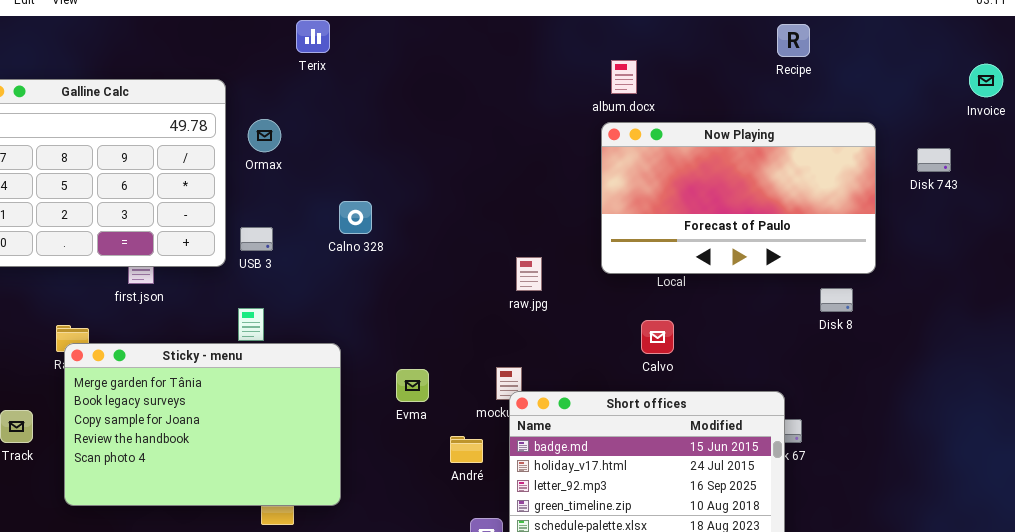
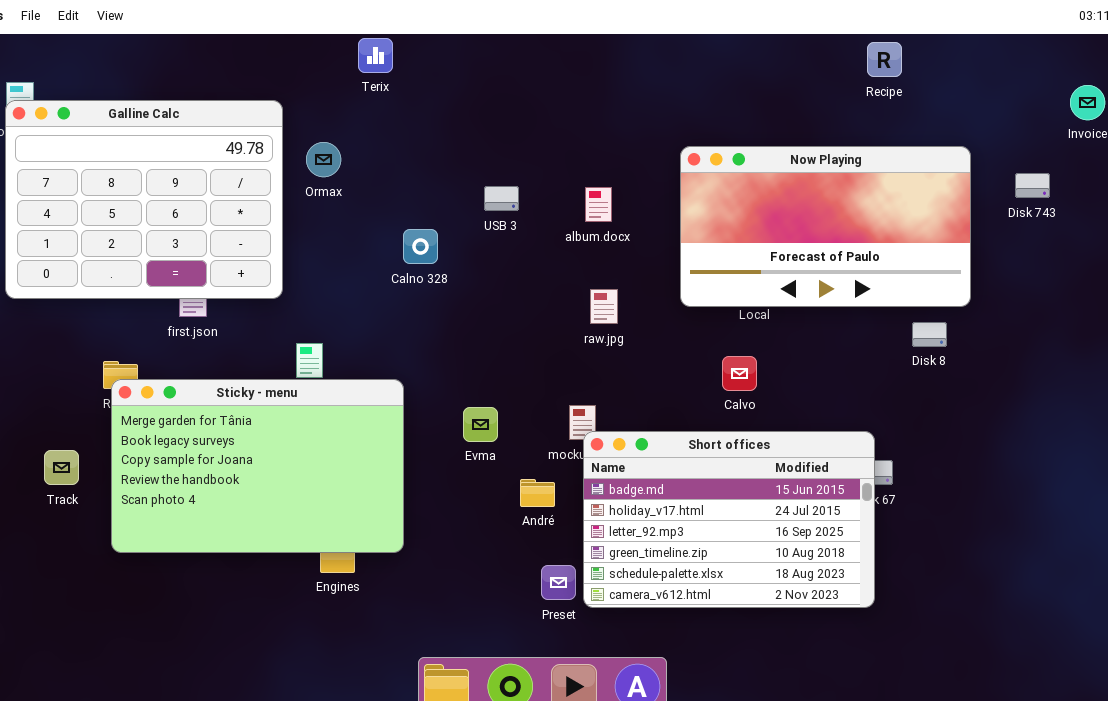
album.docx: [611,60,637,94] -> [585,187,612,222], moved
USB 3: [240,227,273,251] -> [484,186,519,211], moved

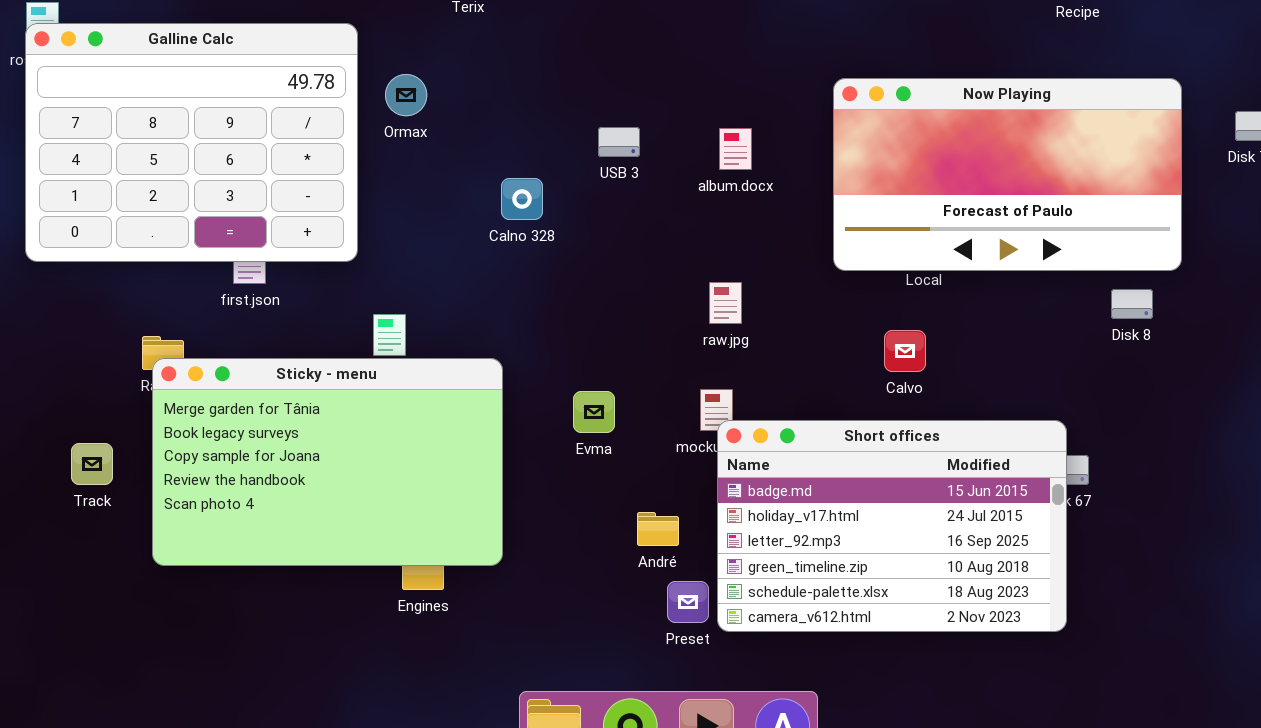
raw.jpg: [590,289,618,324] -> [709,282,742,324], moved
André: [520,479,555,507] -> [637,512,679,546], moved

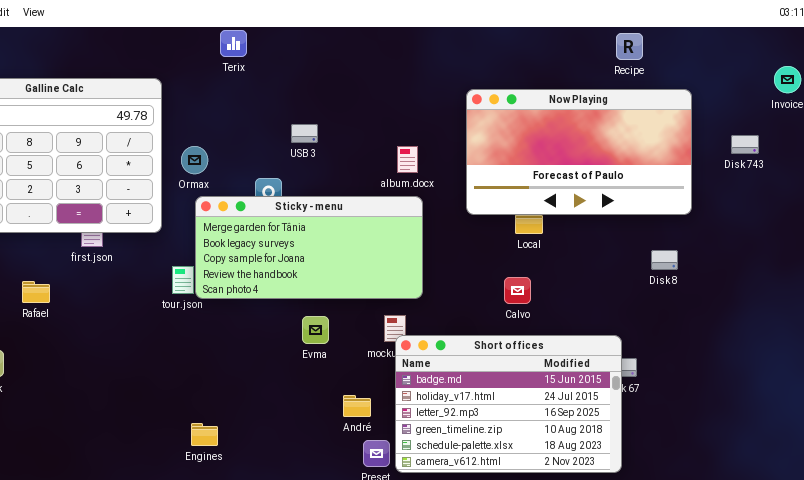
Ormax: [385,74,427,116] -> [181,146,208,174], moved
Now Playing: [833,78,1182,271] -> [466,89,692,215], moved
USB 3: [598,127,640,157] -> [291,124,318,143], moved
Sticky - menu: [152,358,503,566] -> [195,196,423,299], moved, resized

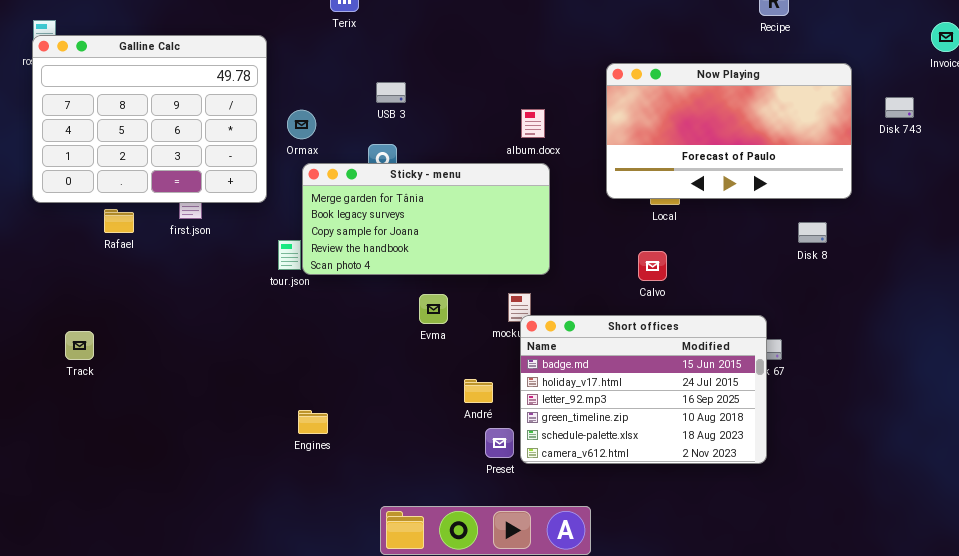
Now Playing: [466,89,692,215] -> [606,63,852,199], moved
USB 3: [291,124,318,143] -> [376,82,406,103], moved
Rafael: [22,281,50,303] -> [104,209,134,233], moved

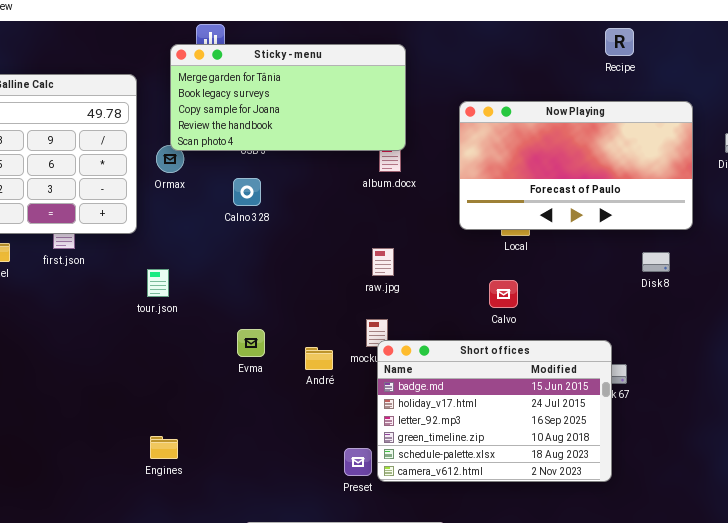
Sticky - menu: [302,163,550,275] -> [170,44,406,151], moved
Evma: [419,294,448,324] -> [237,329,265,357], moved
André: [464,379,493,403] -> [305,347,333,370], moved
Engines: [298,410,328,434] -> [150,436,178,459], moved

